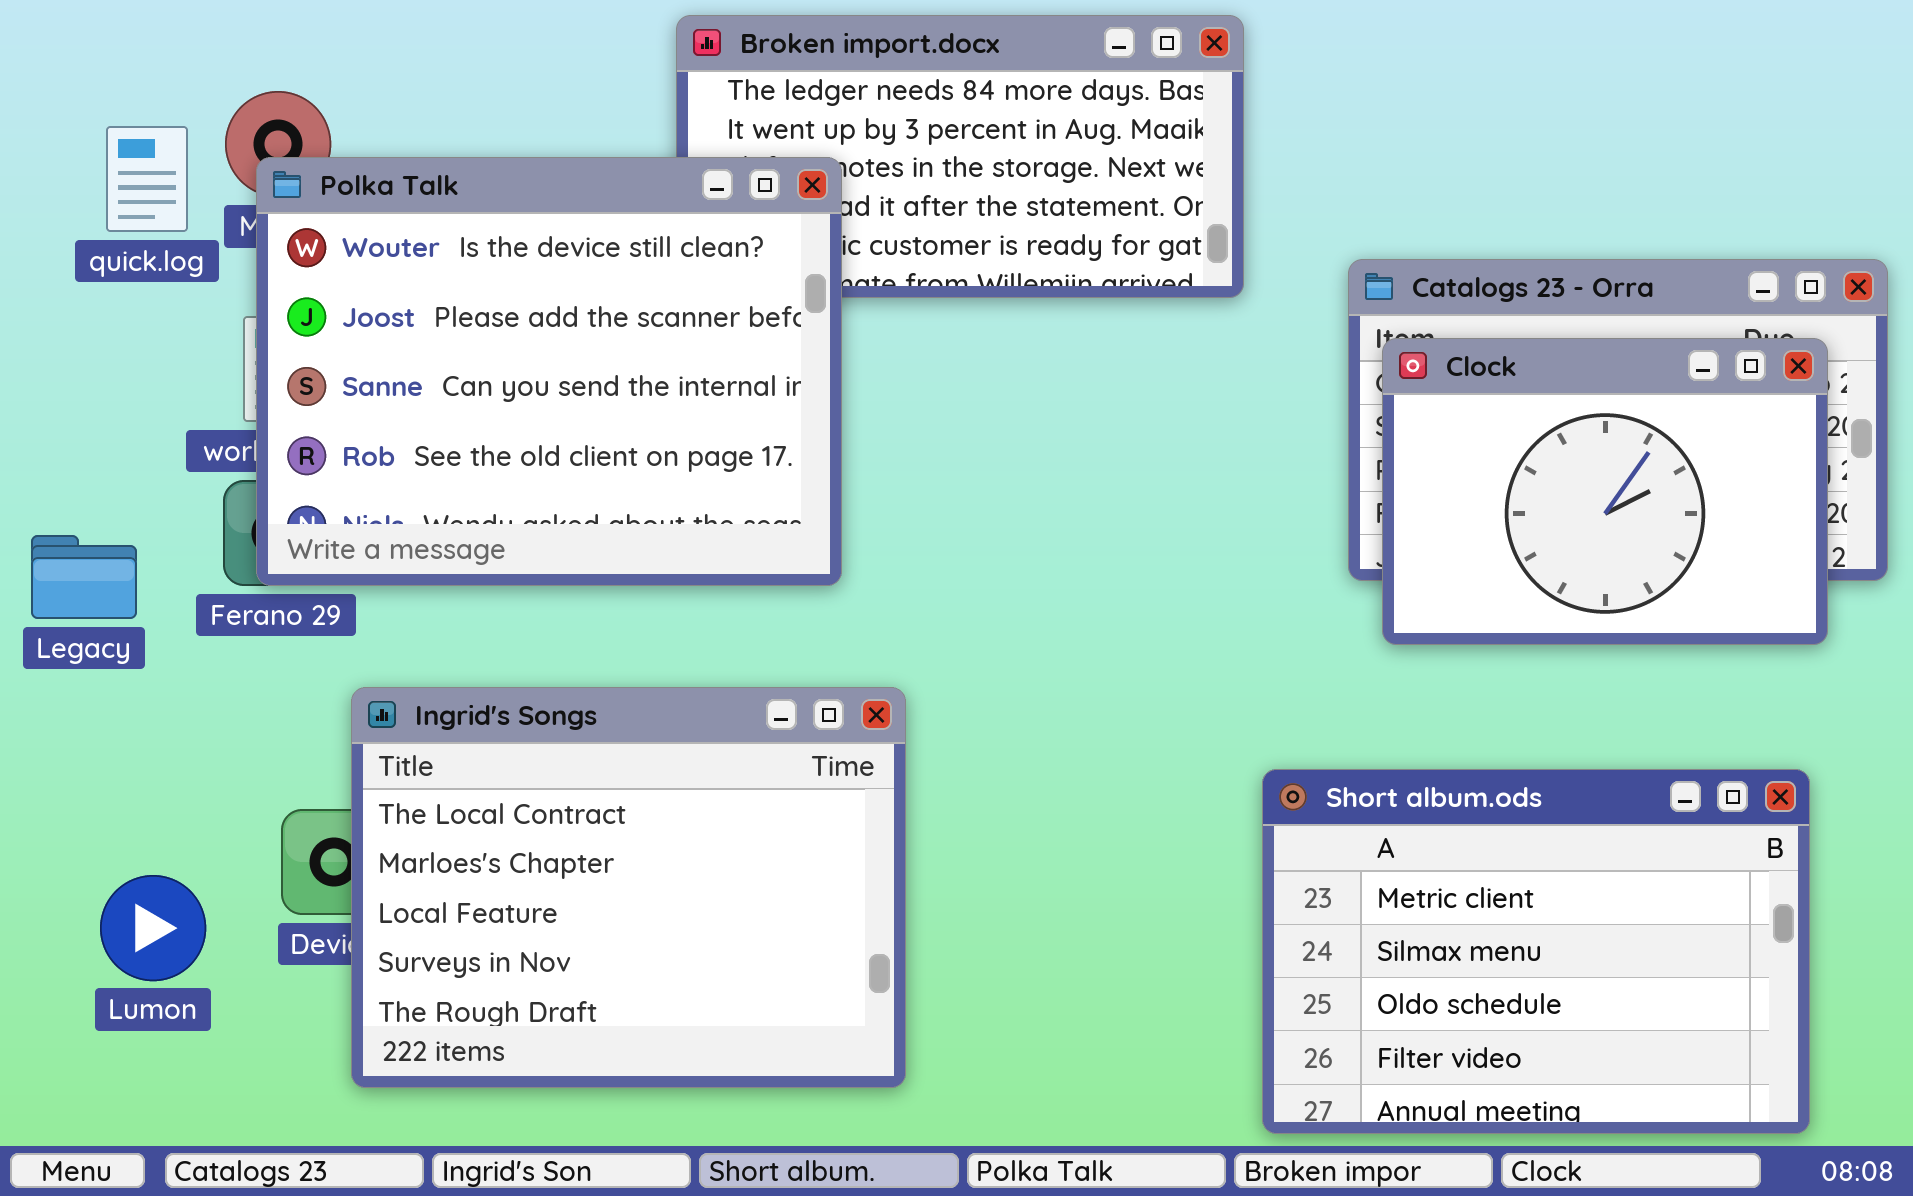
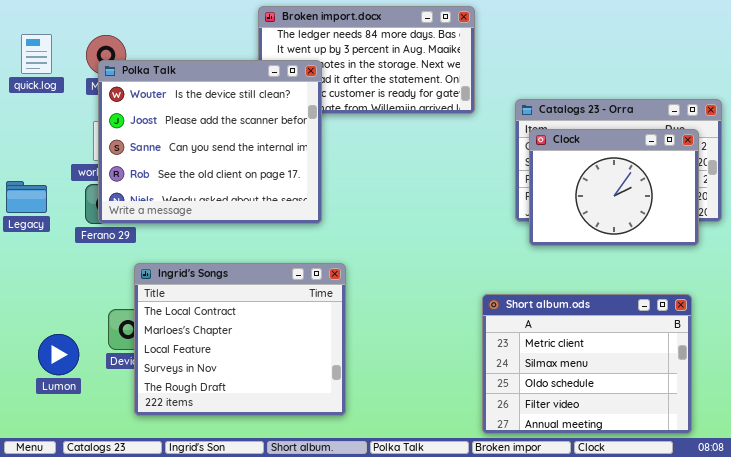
quick.log: [106,126,188,232] -> [21,34,52,74], moved
Legacy: [31,535,137,619] -> [6,181,47,213], moved

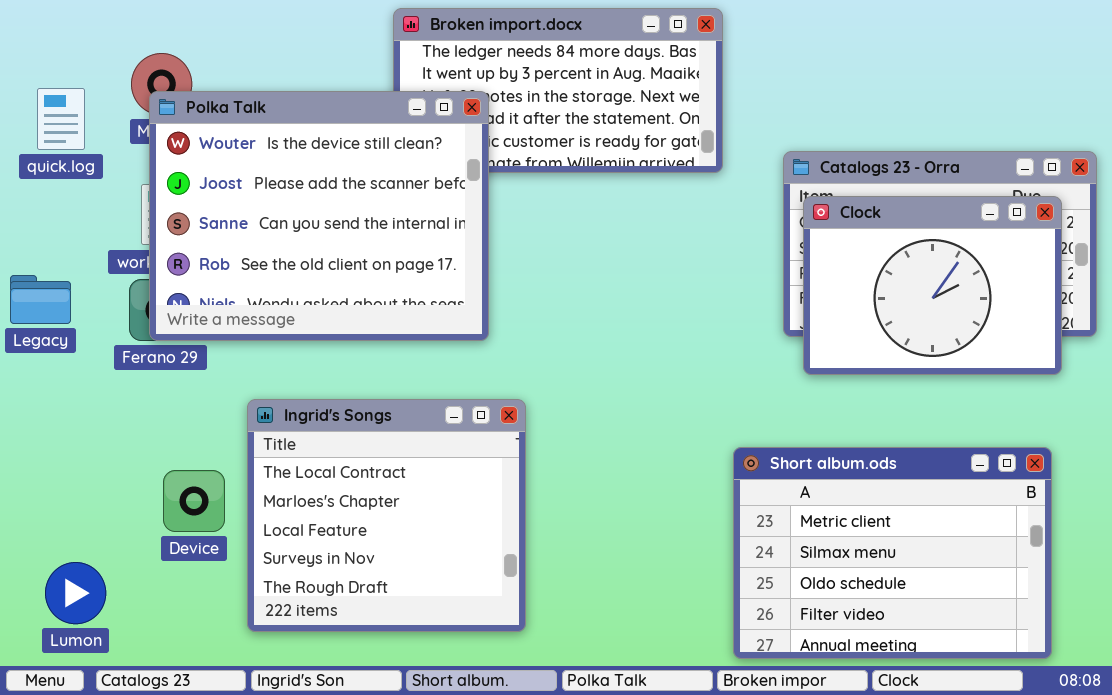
quick.log: [21,34,52,74] -> [37,88,85,150], moved
Ingrid's Songs: [134,263,346,416] -> [247,399,526,632], resized
Lumon: [38,334,79,375] -> [45,562,106,624], moved

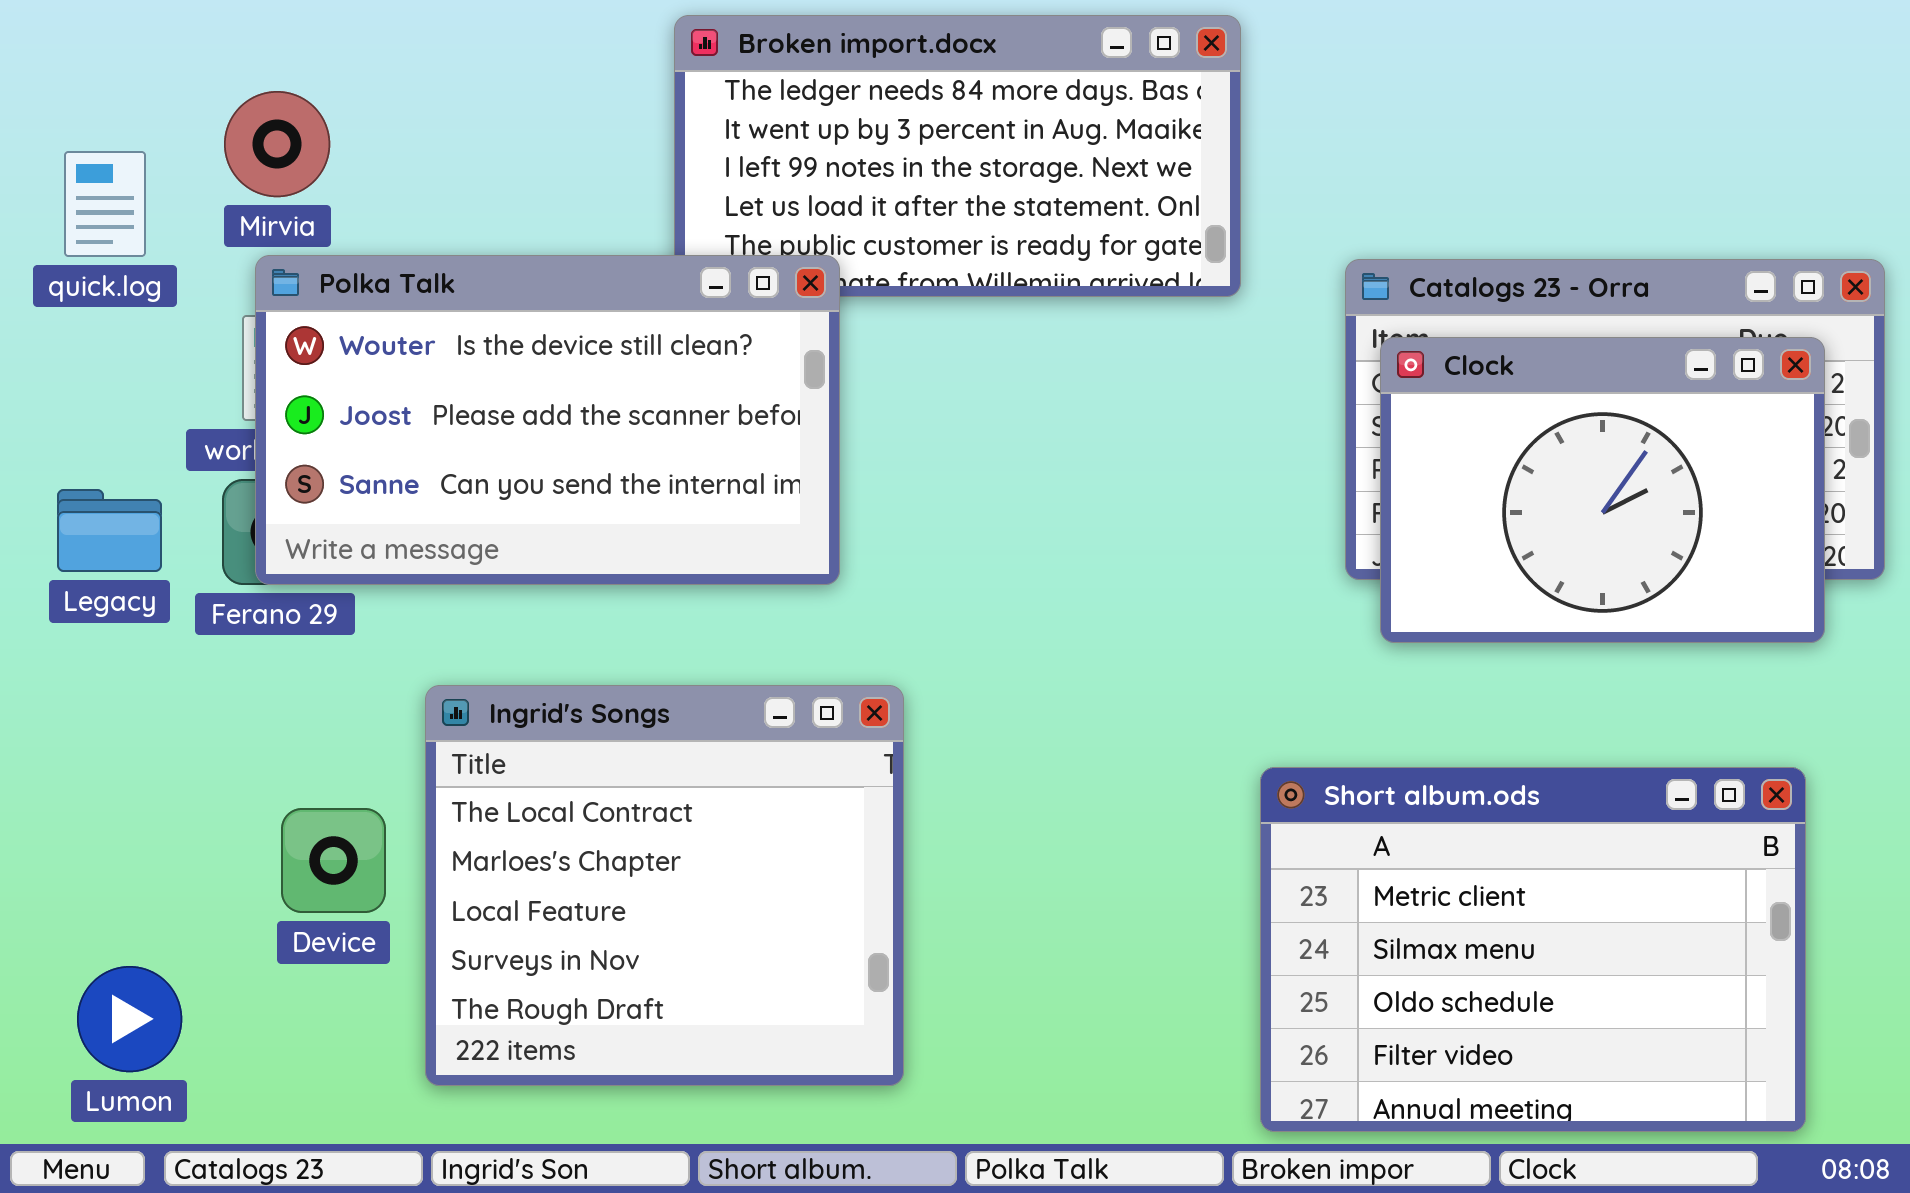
Polka Talk: [149,91,489,341] -> [255,255,840,585], resized
Legacy: [10,275,71,324] -> [57,489,162,572], moved

